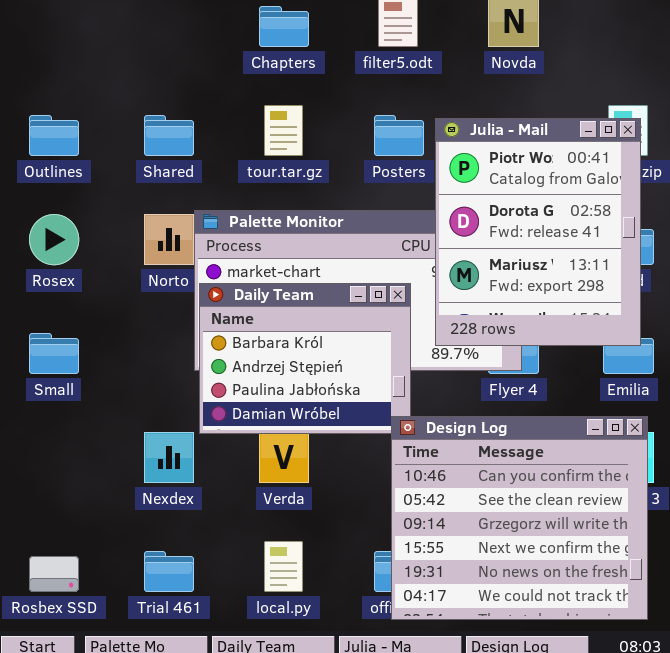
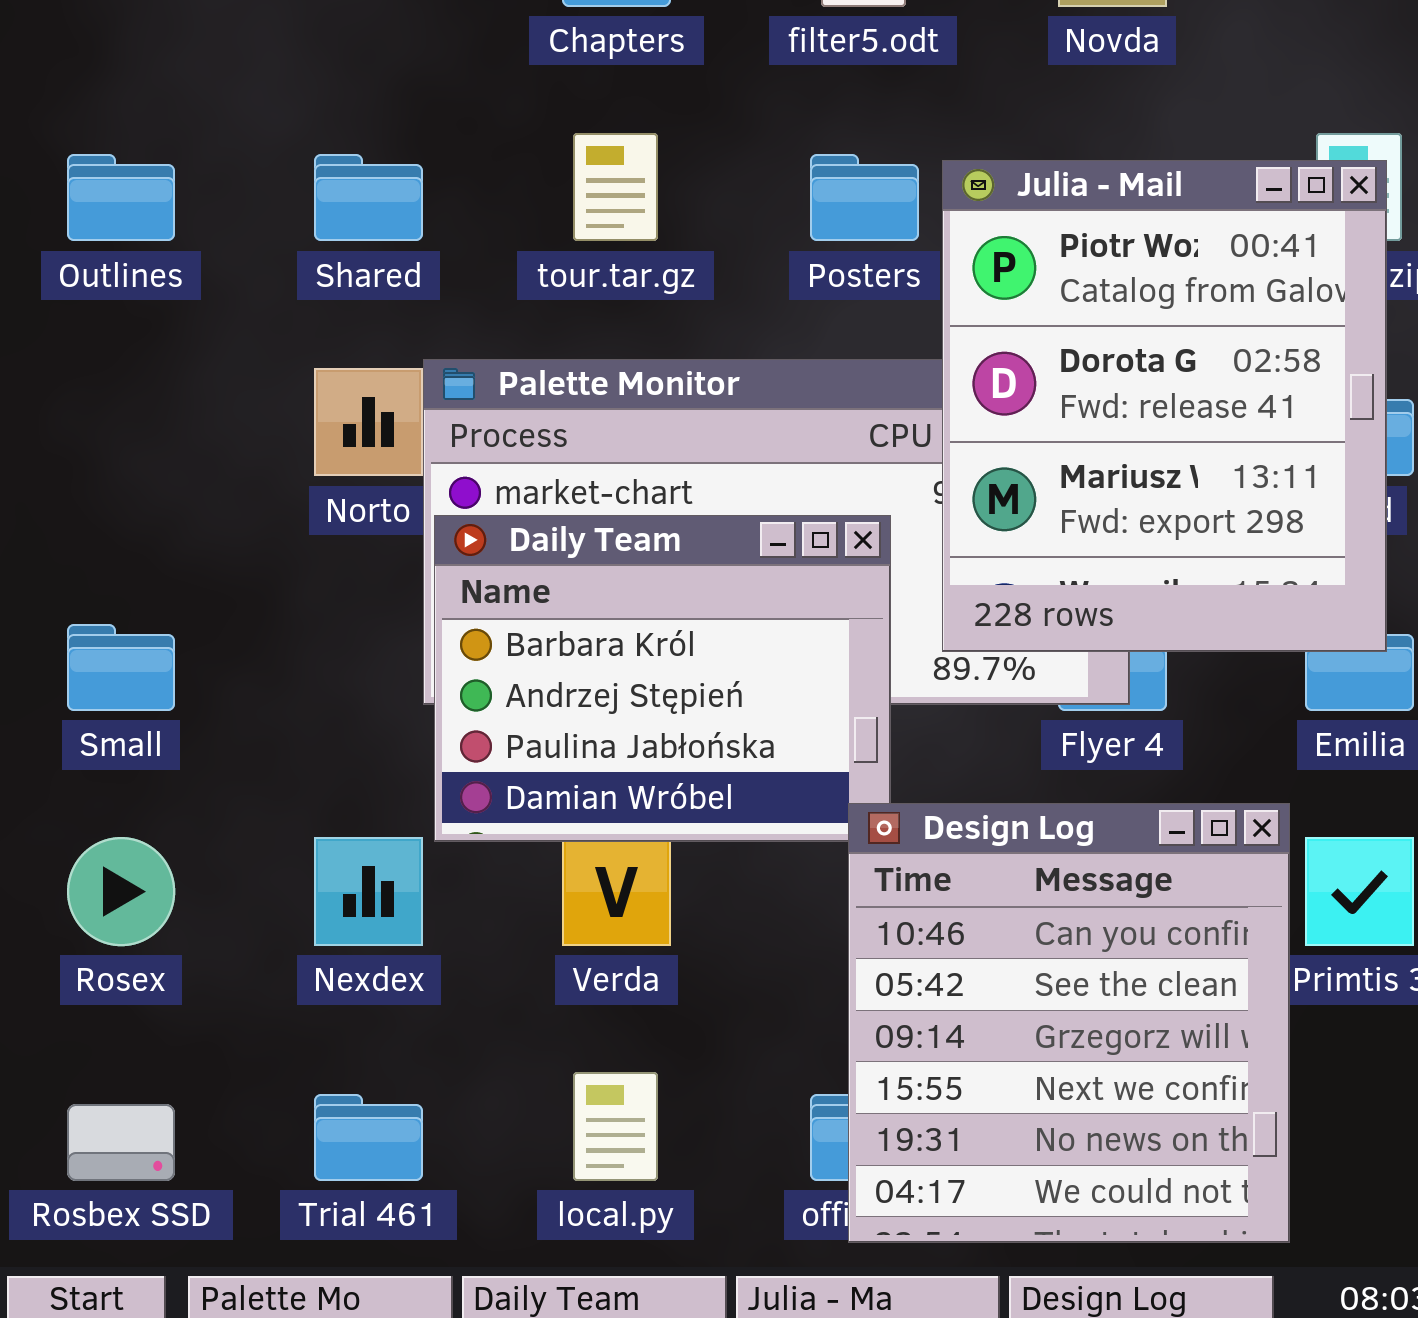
Rosex: [29,214,79,265] -> [67,837,175,946], moved
Design Log: [391,416,648,620] -> [848,803,1290,1243], resized

